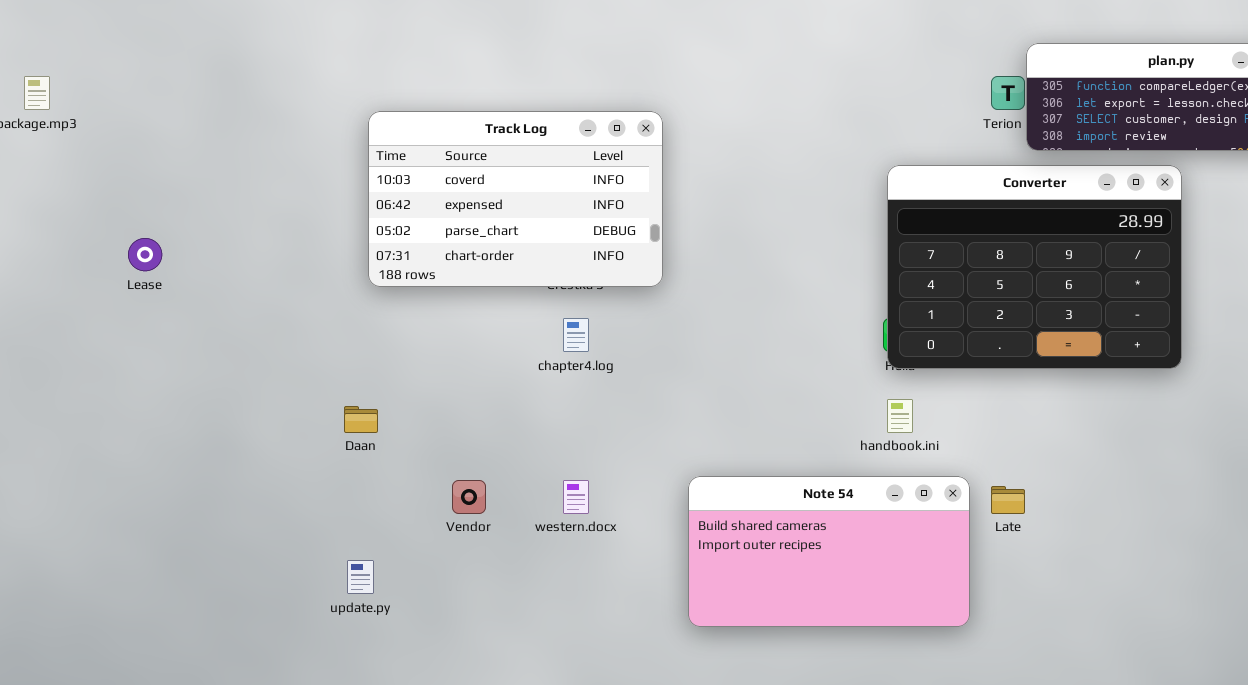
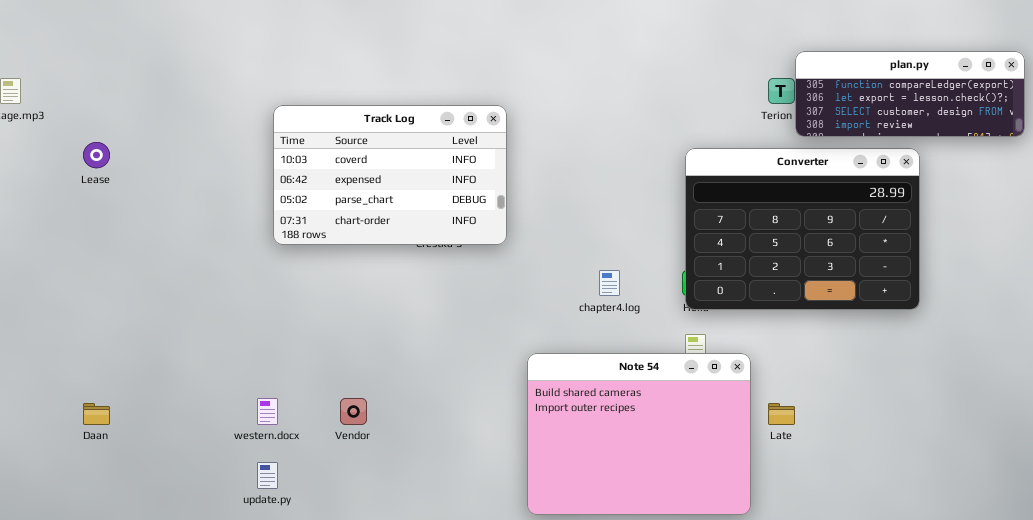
Lease: [128,238,162,271] -> [83,142,110,168], moved
chapter4.log: [563,318,589,352] -> [599,270,620,296], moved
Daan: [344,406,378,433] -> [83,403,110,425], moved
Note 54: [688,476,970,627] -> [527,353,751,515], resized
western.docx: [563,480,589,514] -> [257,398,278,425], moved

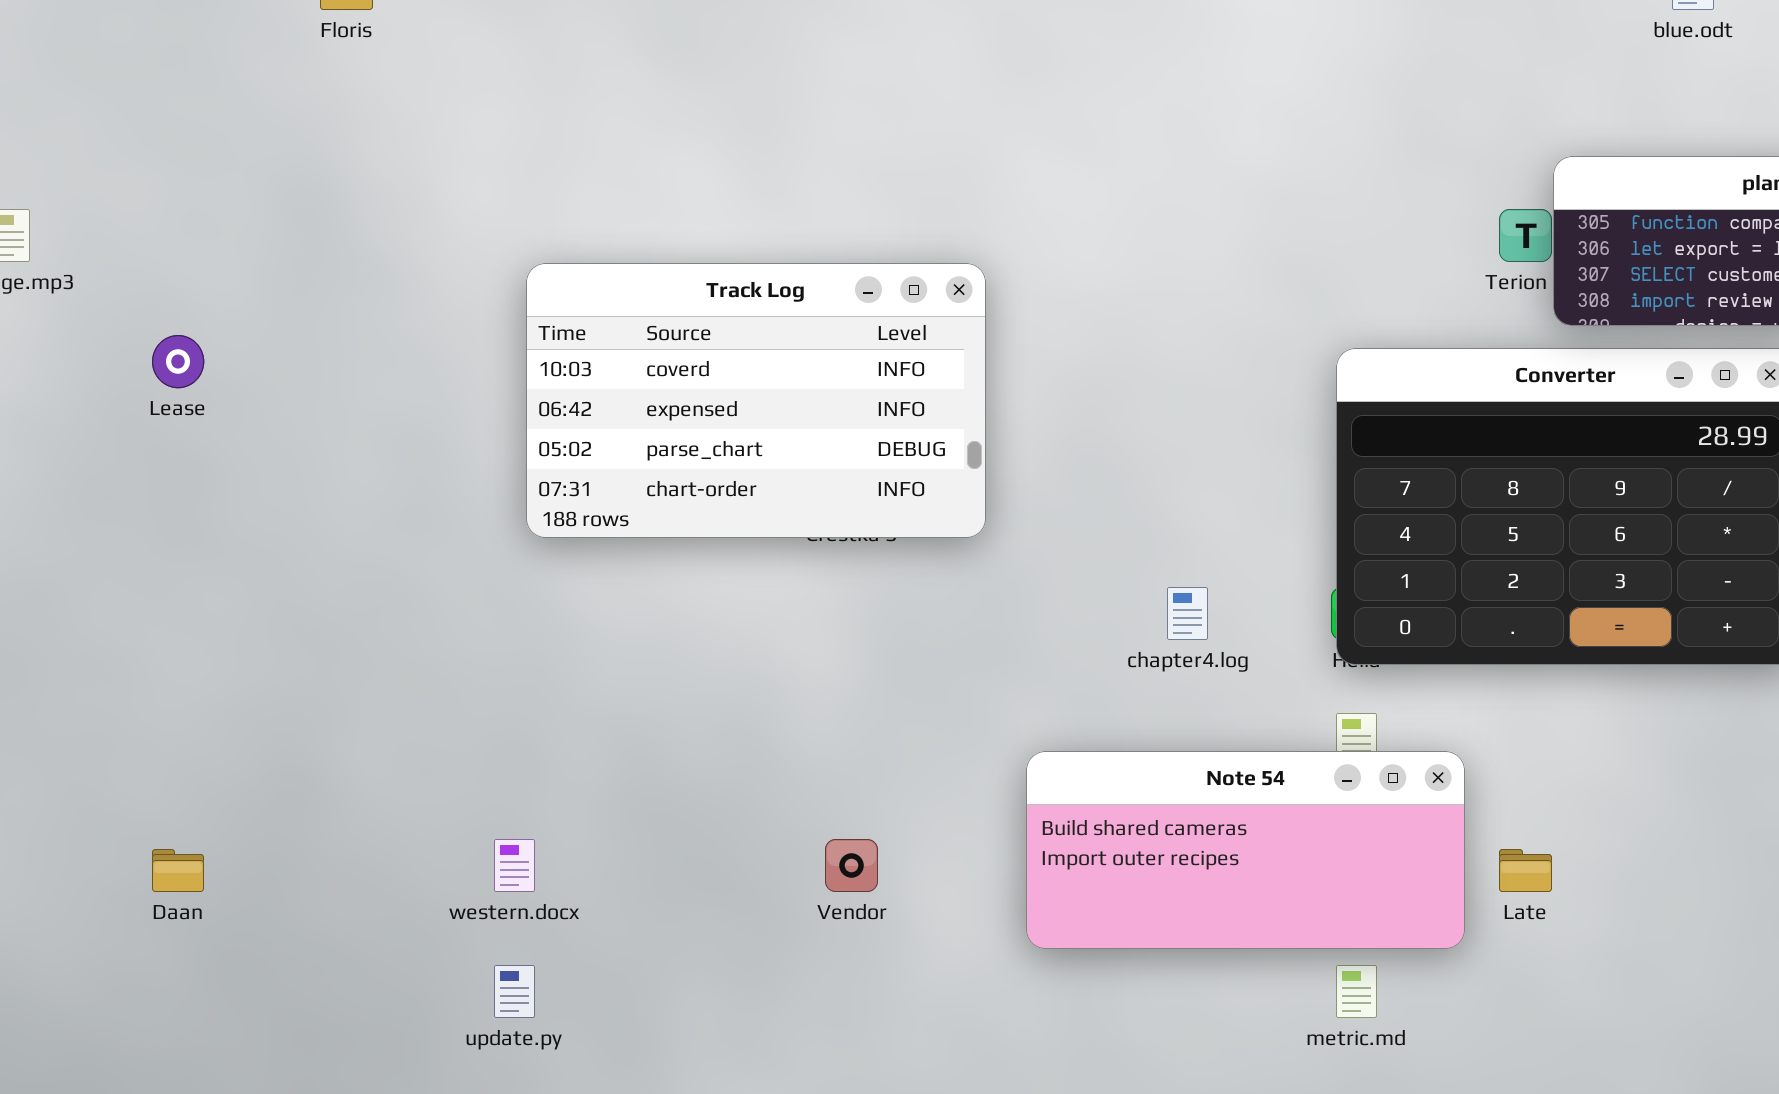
Note 54: [527,353,751,515] -> [1026,751,1465,949], resized
Vendor: [340,398,367,425] -> [825,839,878,892], moved

